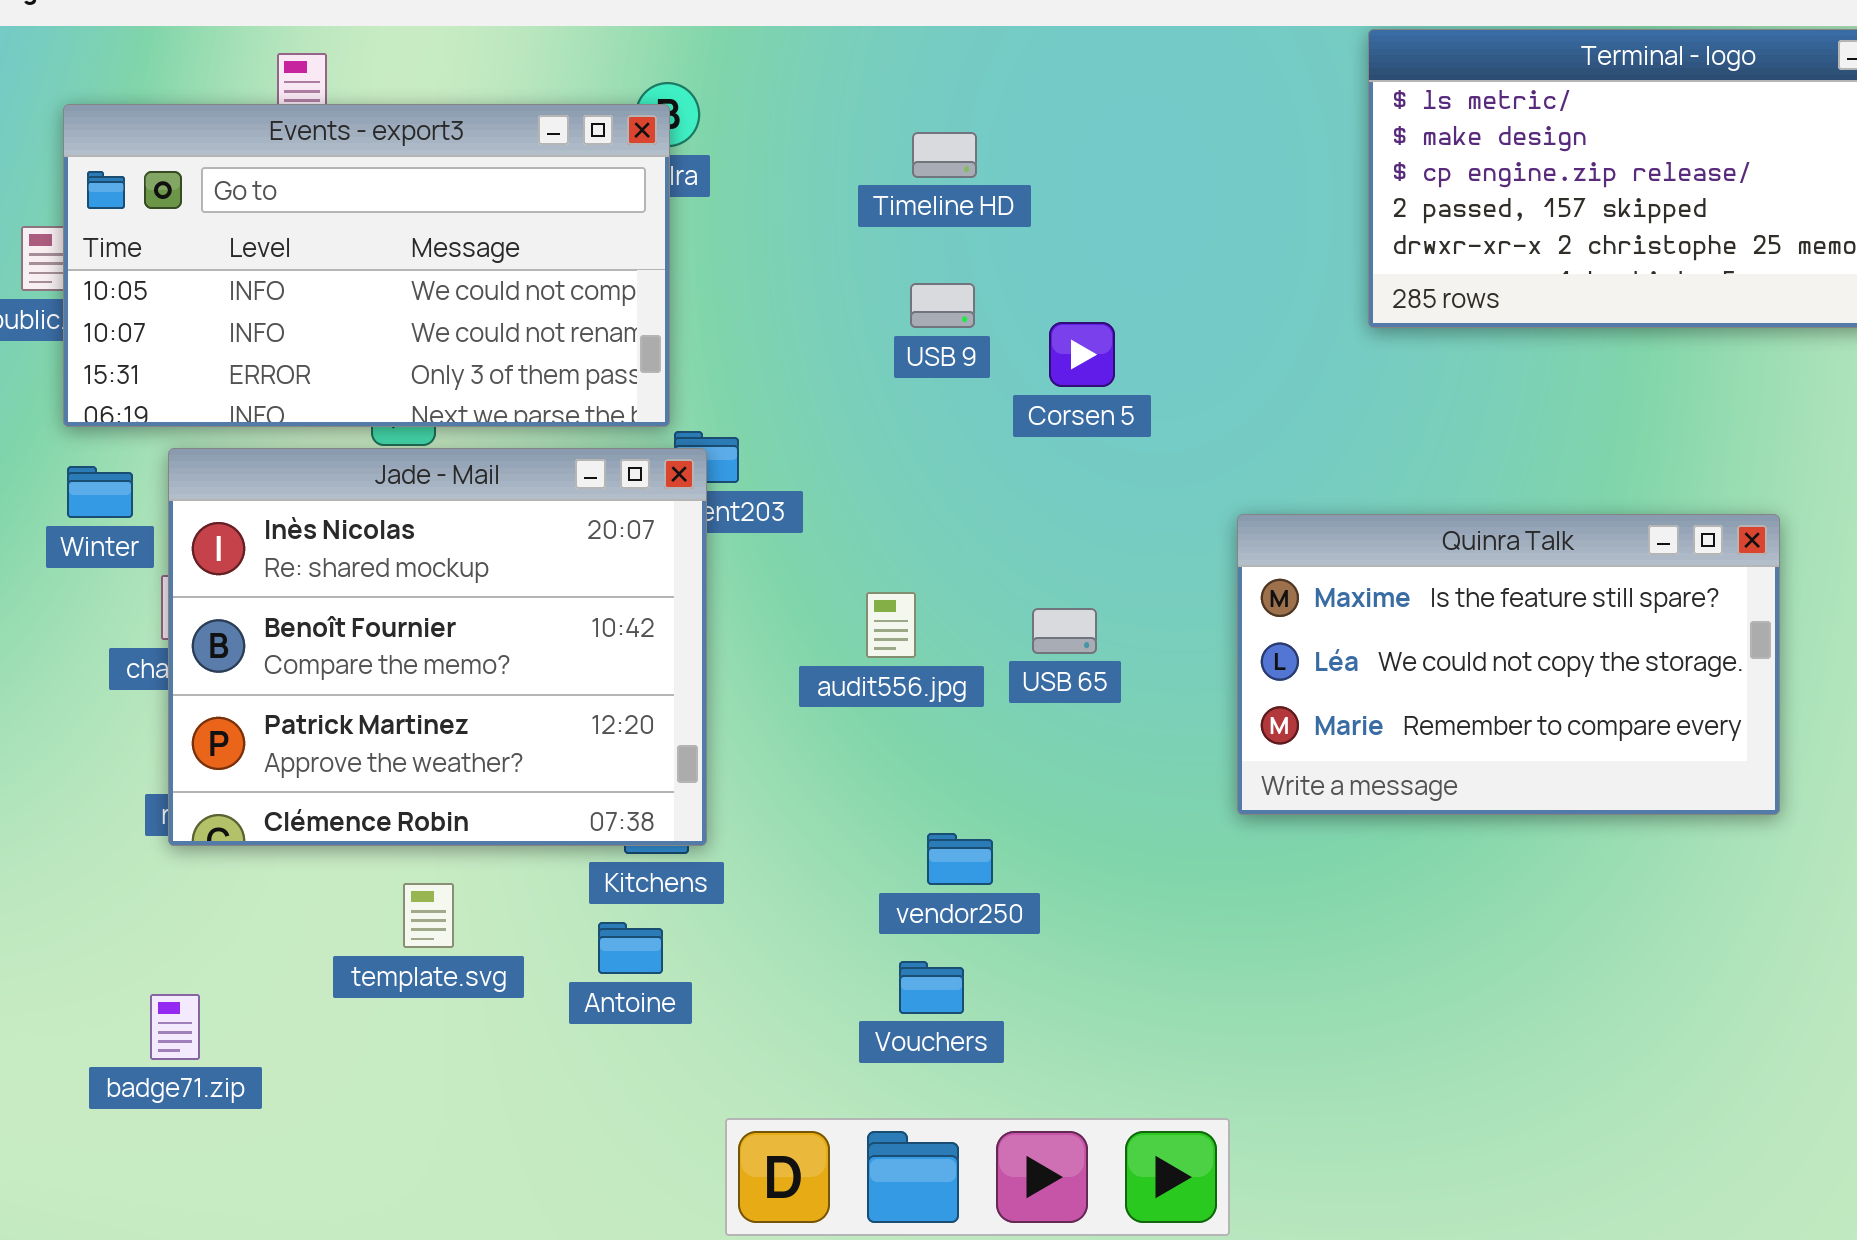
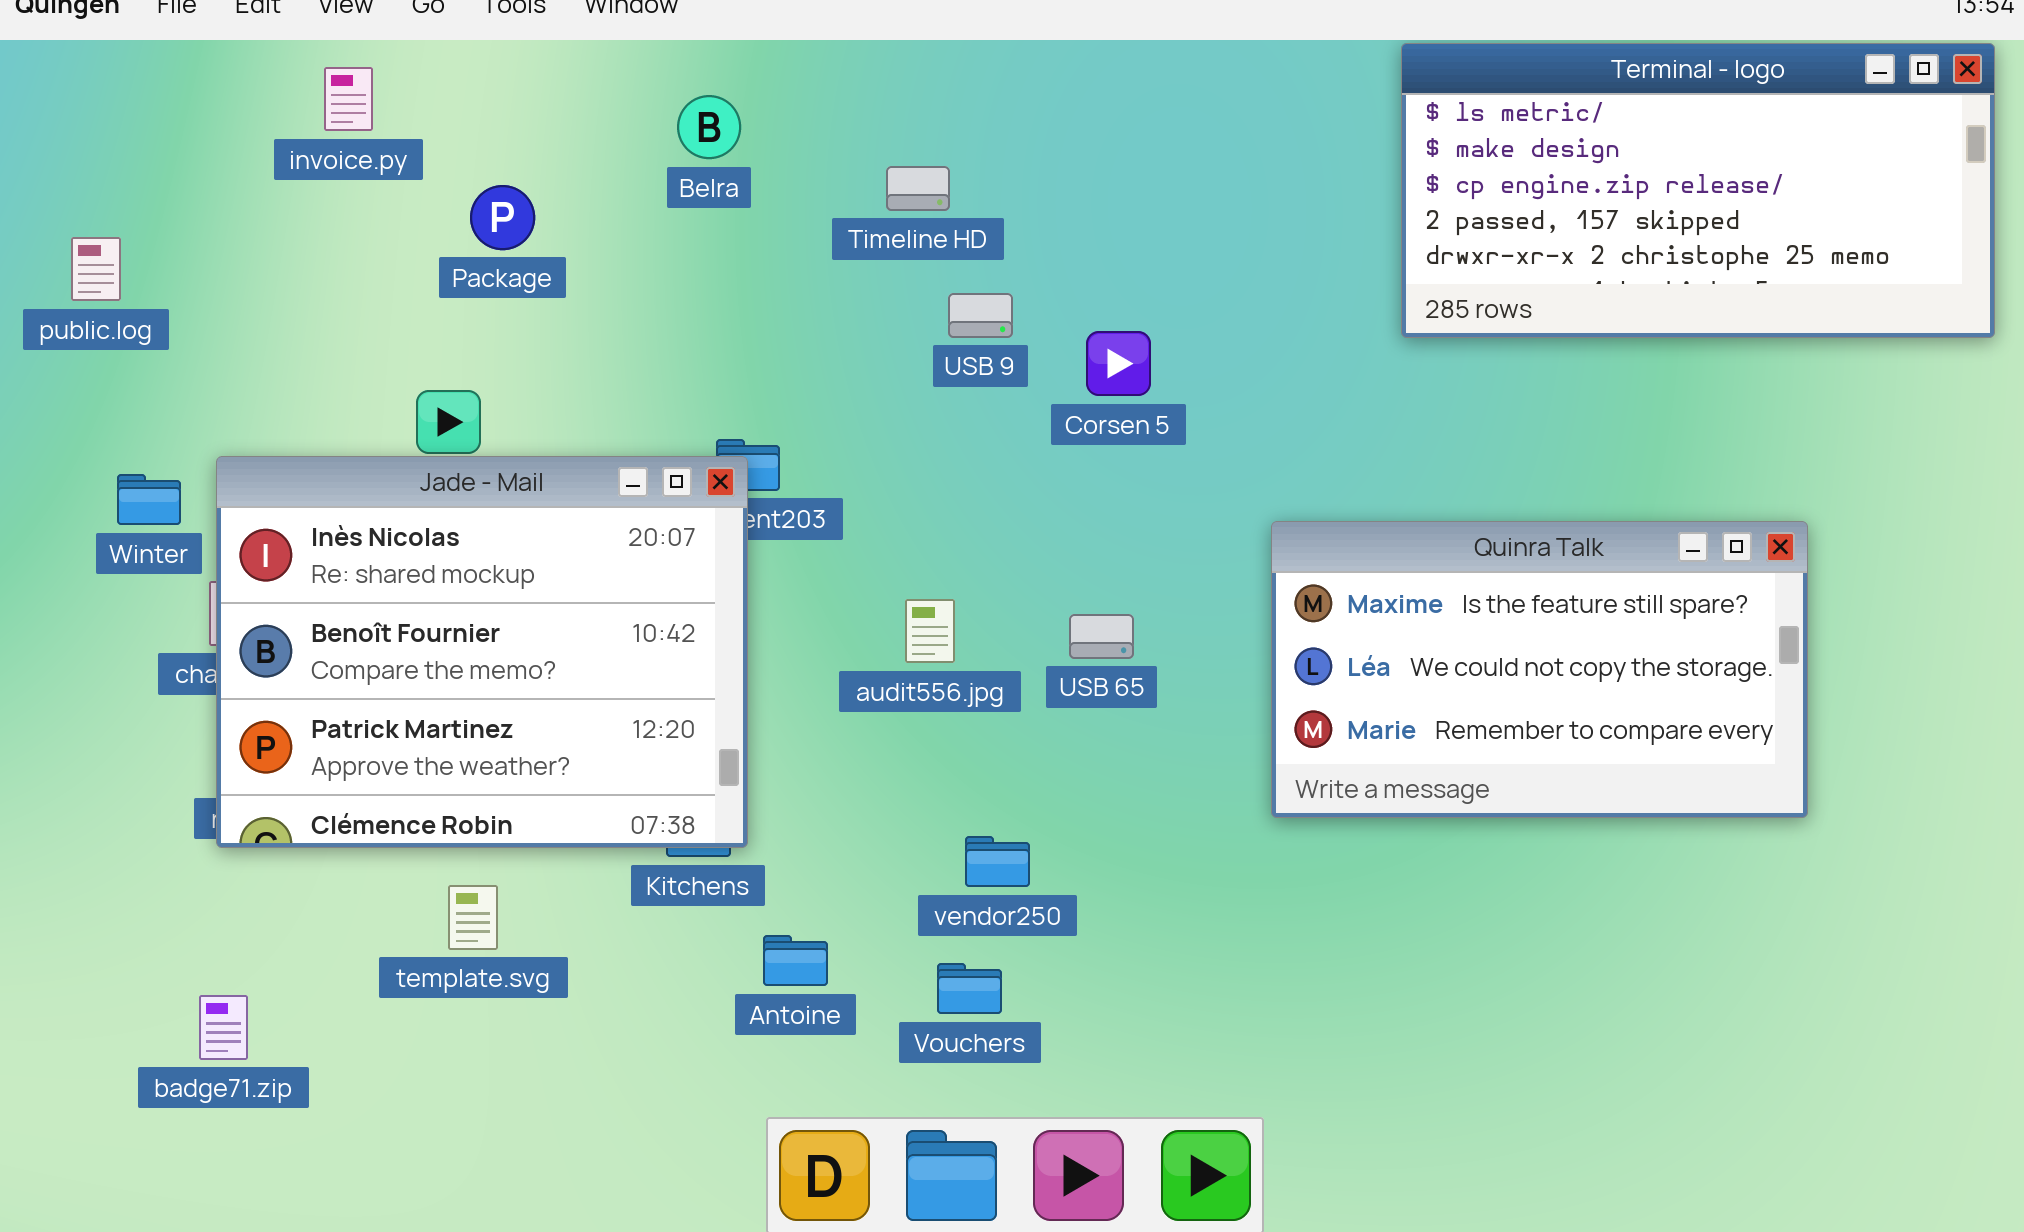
Events - export3: [63,104,670,427] -> none, closed
Timeline HD: [912,132,977,178] -> [886,166,950,211], moved
Antoine: [598,922,663,974] -> [763,935,828,986], moved

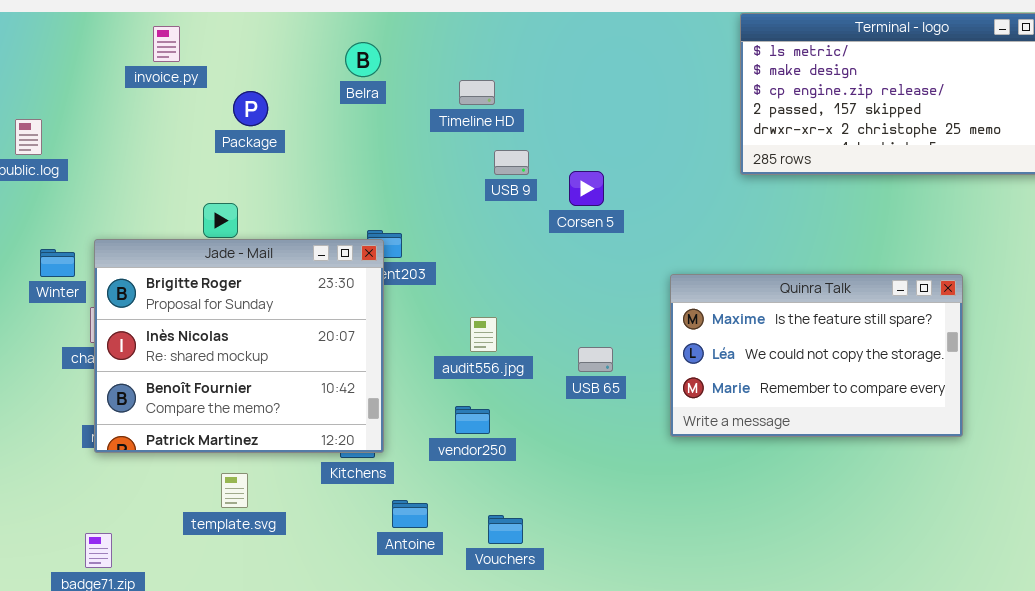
Jade - Mail: [216,456,748,848] -> [94,239,384,453], scrolled up 1 row
USB 65: [1069,614,1134,659] -> [578,347,613,372], moved
vendor250: [965,836,1030,887] -> [455,406,490,434], moved

